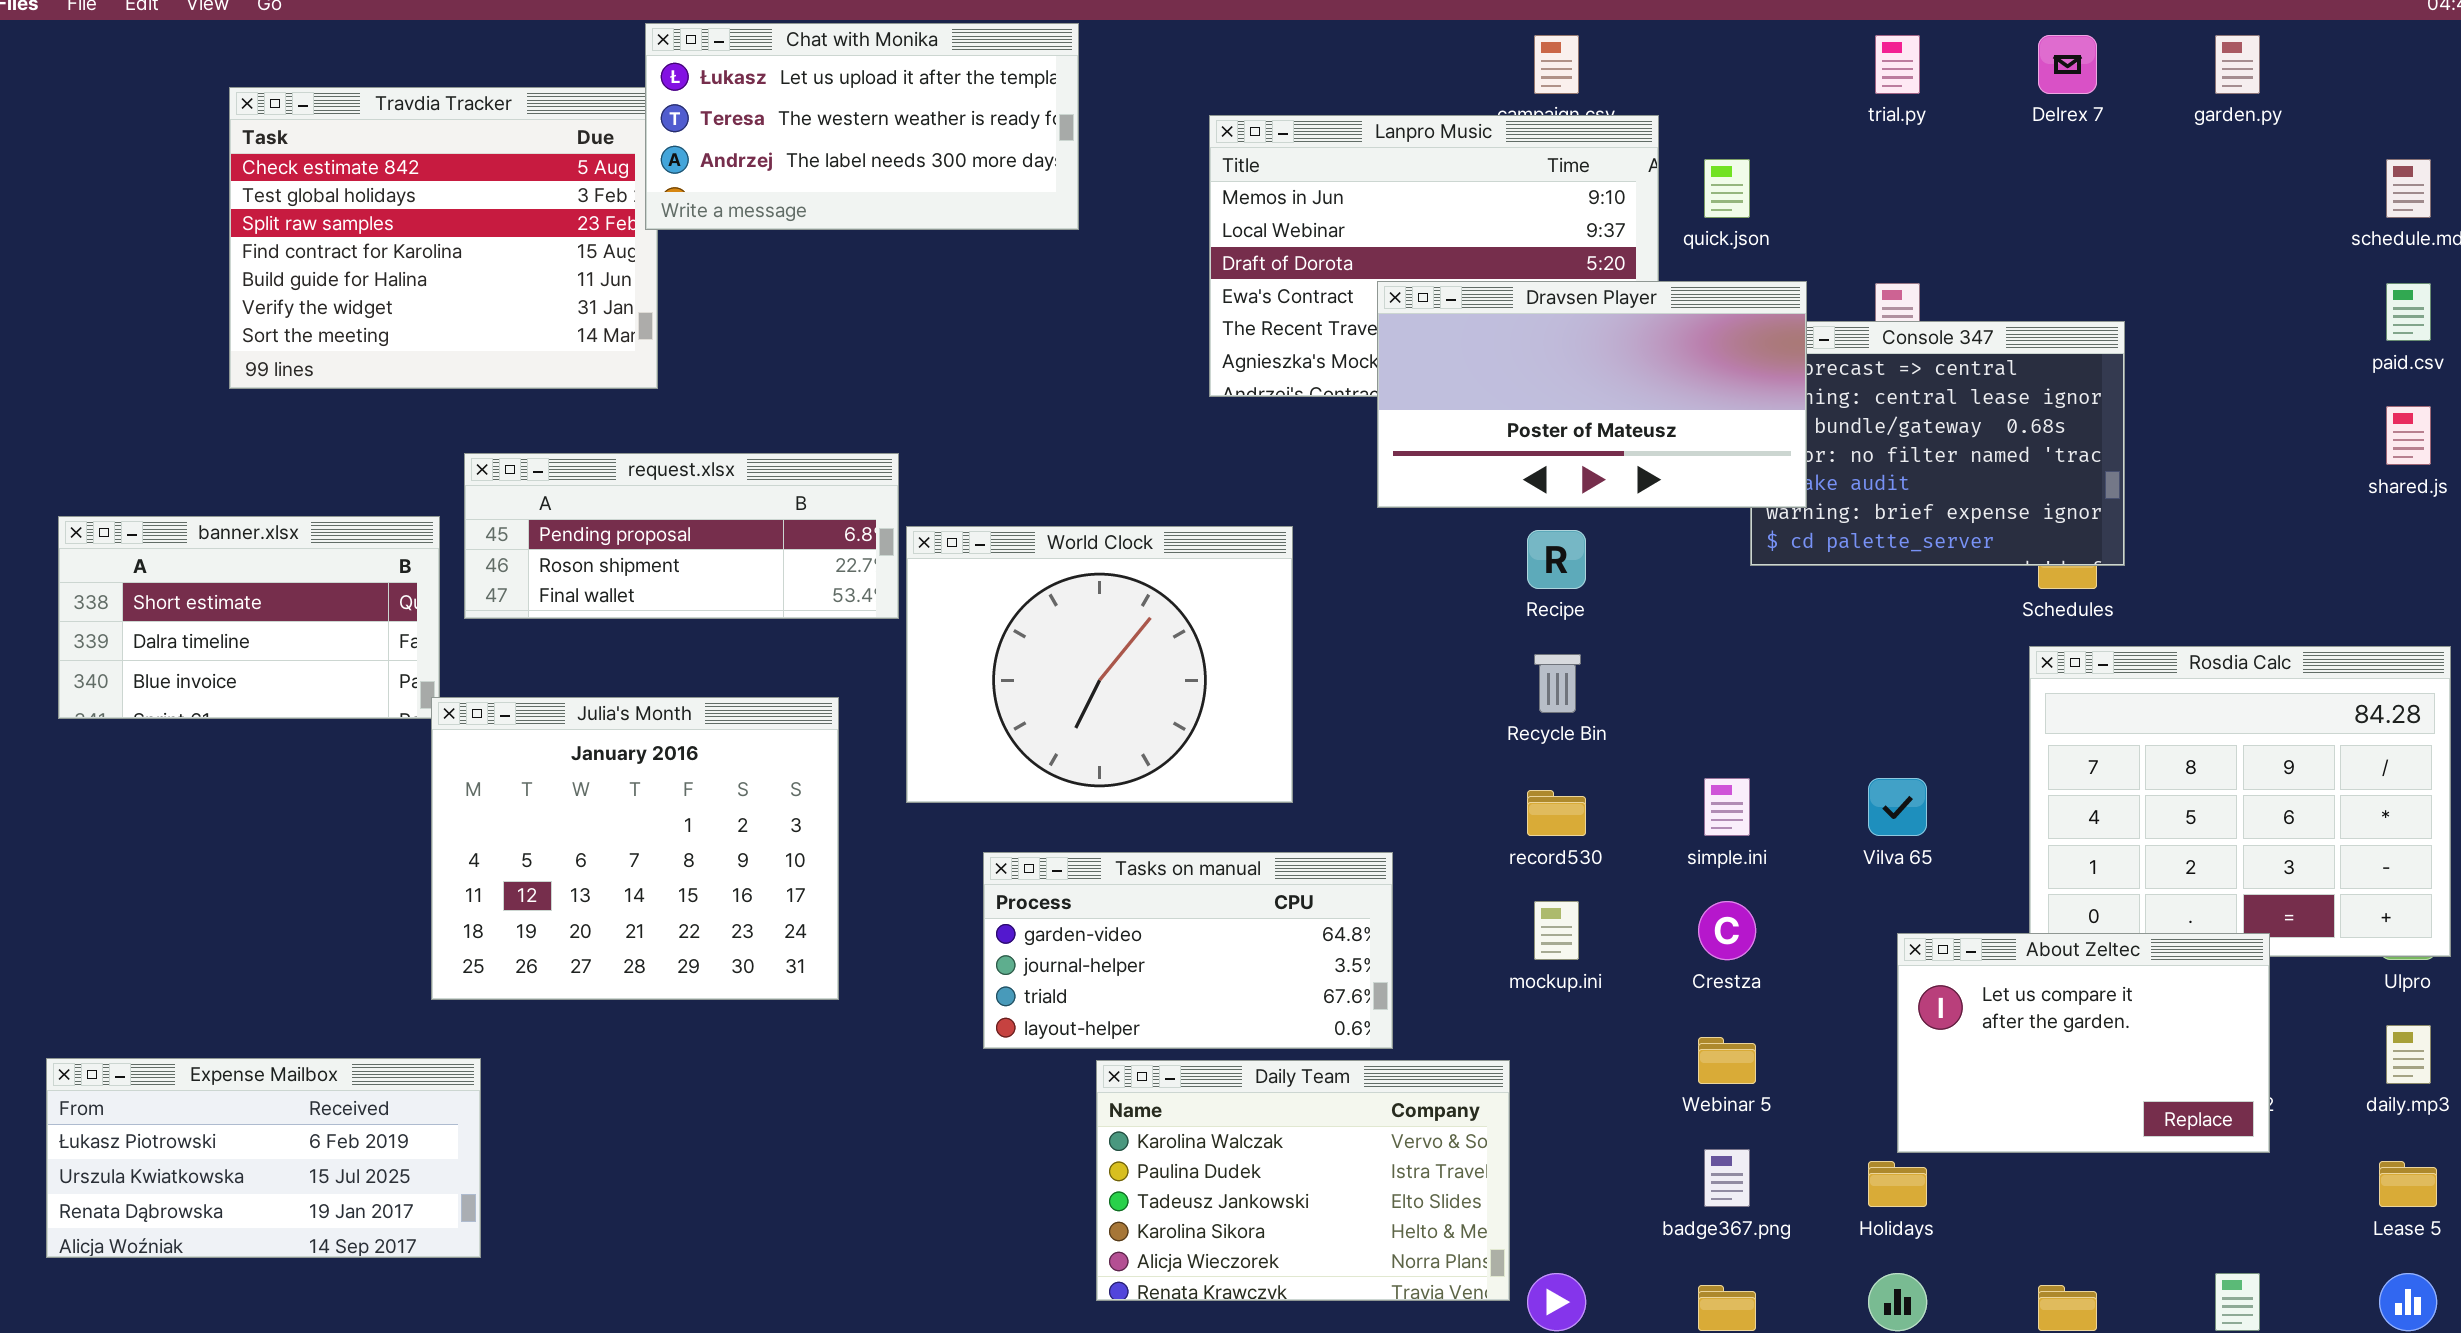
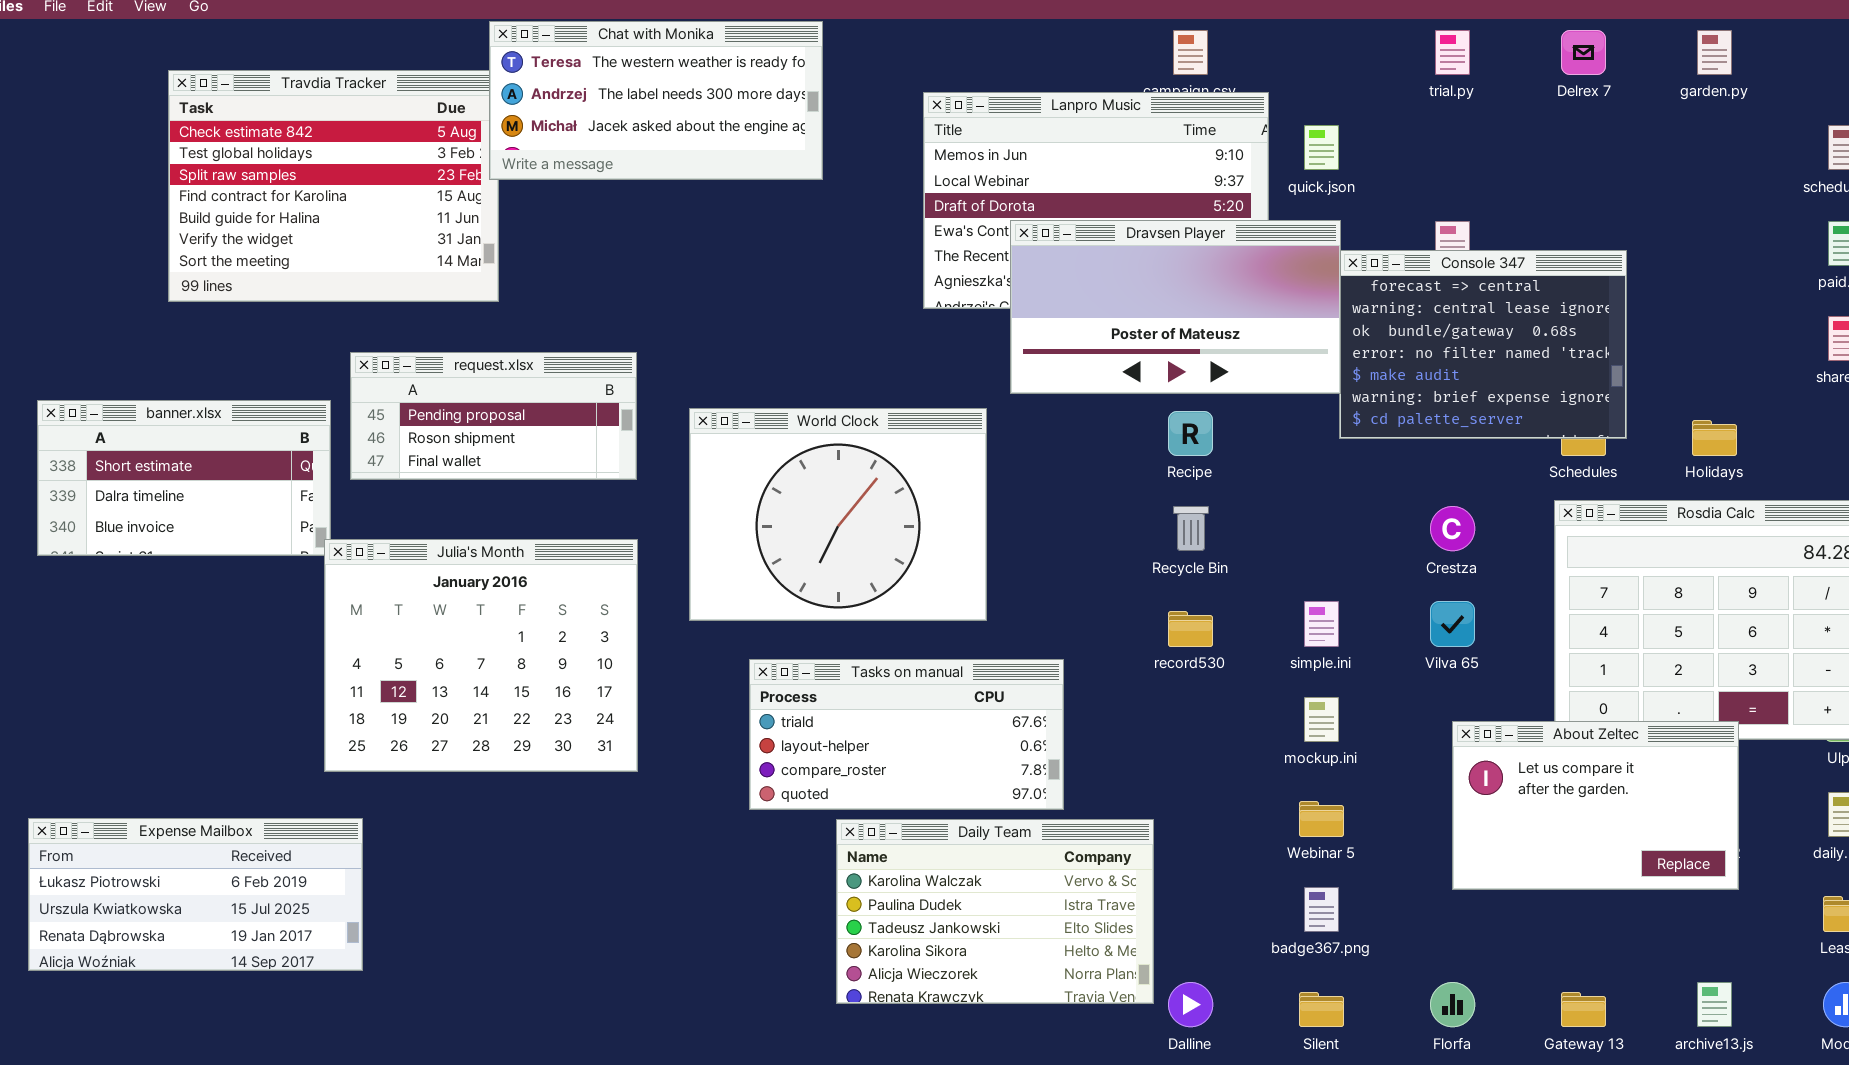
Chat with Monika: [645,23,1079,230] -> [489,21,823,180], scrolled down 1 row
Dravsen Player: [1377,281,1807,508] -> [1010,220,1341,394], moved
request.xlsx: [464,453,899,619] -> [350,352,637,480], resized
Tasks on manual: [983,852,1393,1049] -> [749,659,1064,810], scrolled down 2 rows
mockup.ini: [1534,901,1579,960] -> [1304,697,1339,742], moved
Crestza: [1698,901,1756,960] -> [1430,506,1475,551], moved
Holidays: [1868,1161,1927,1207] -> [1692,420,1737,456], moved

